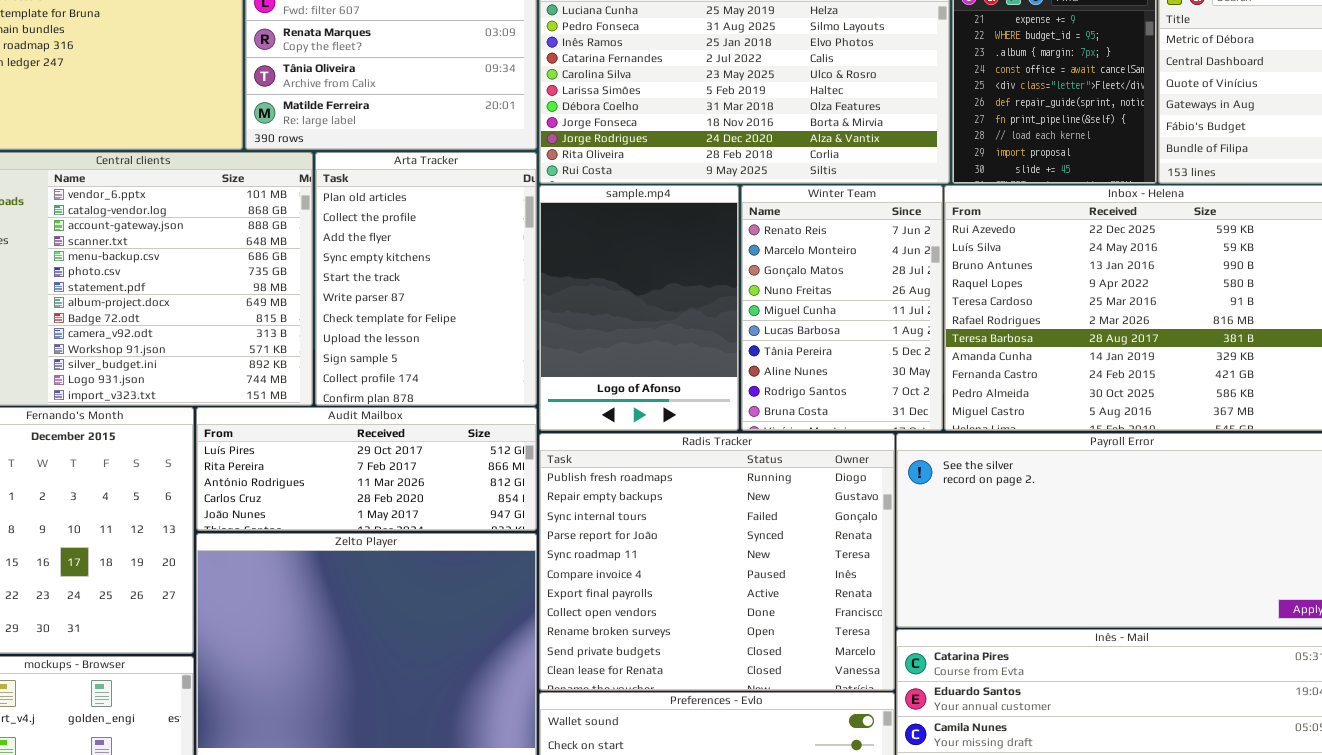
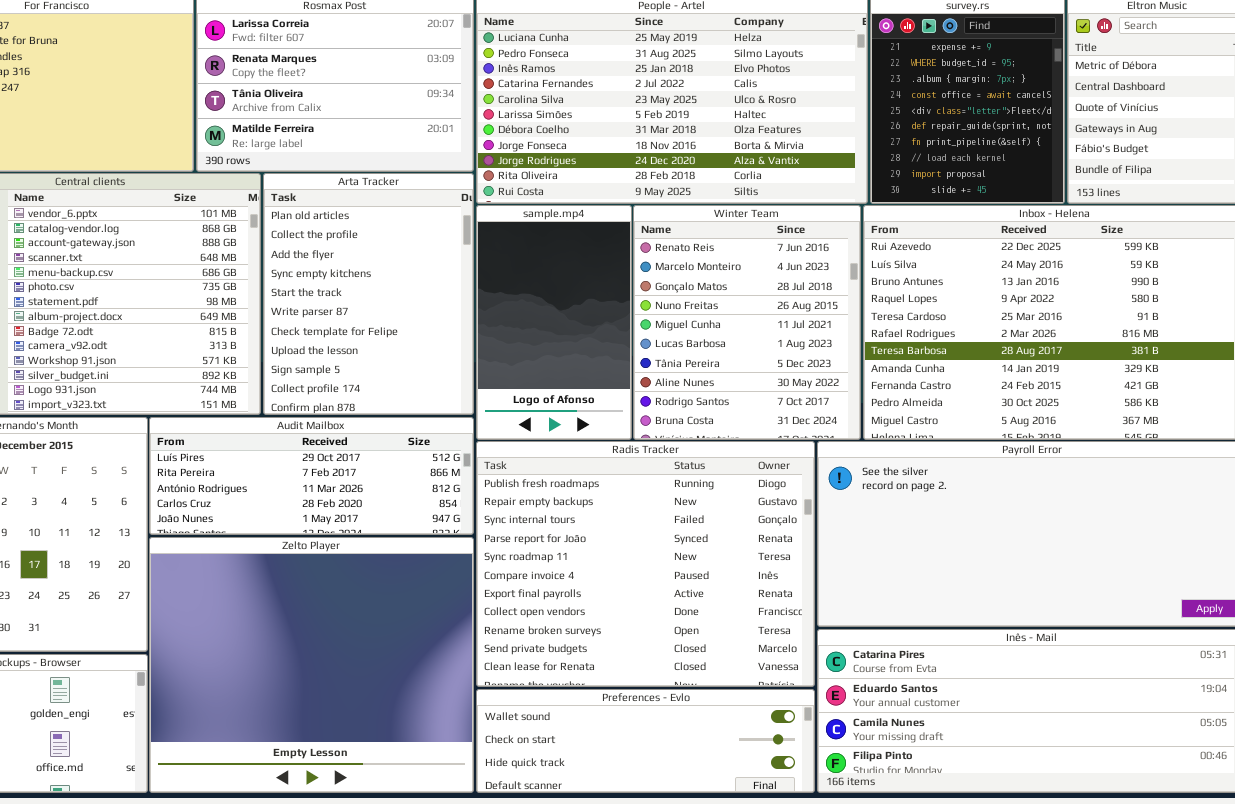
sample.mp4: [539,185,739,431] -> [476,205,632,440], resized
Winter Team: [741,185,943,431] -> [633,205,861,440], resized

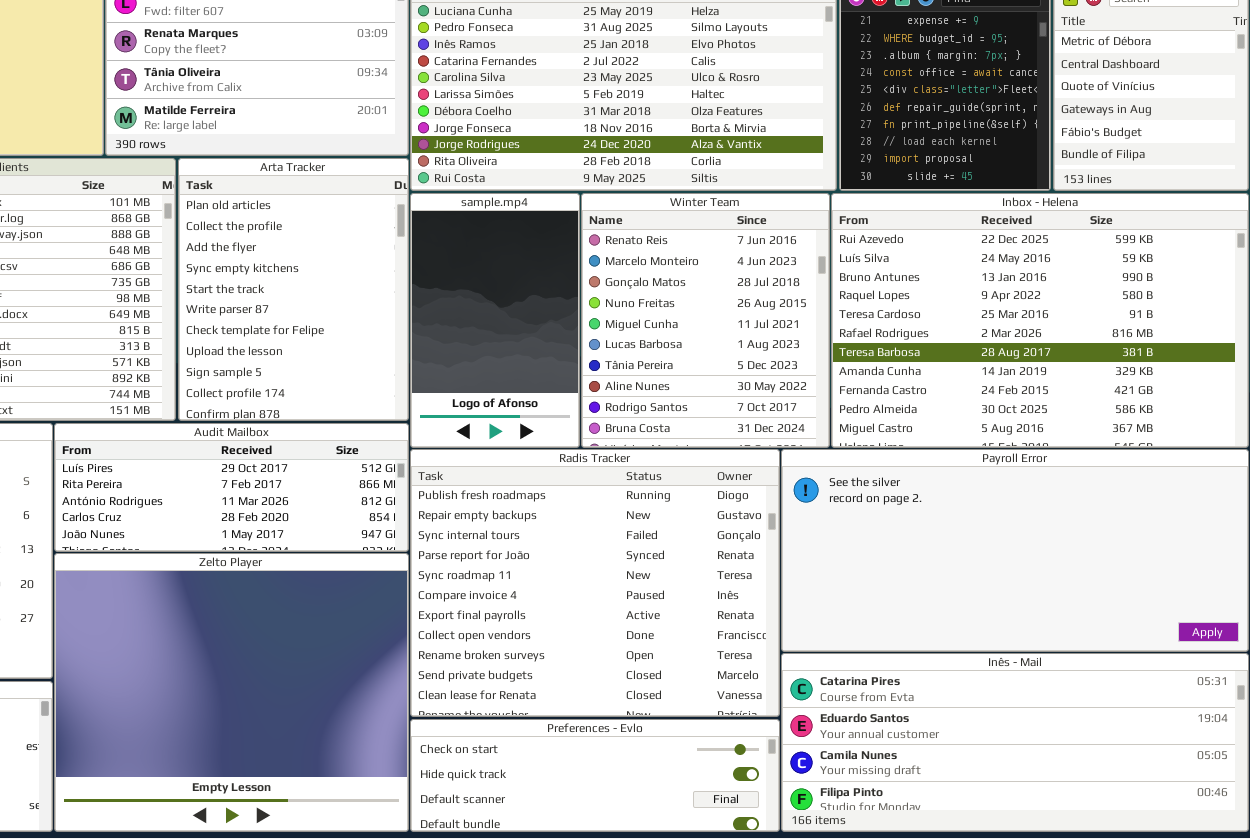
Preferences - Evlo: [476,689,815,793] -> [410,719,780,832], scrolled down 1 row

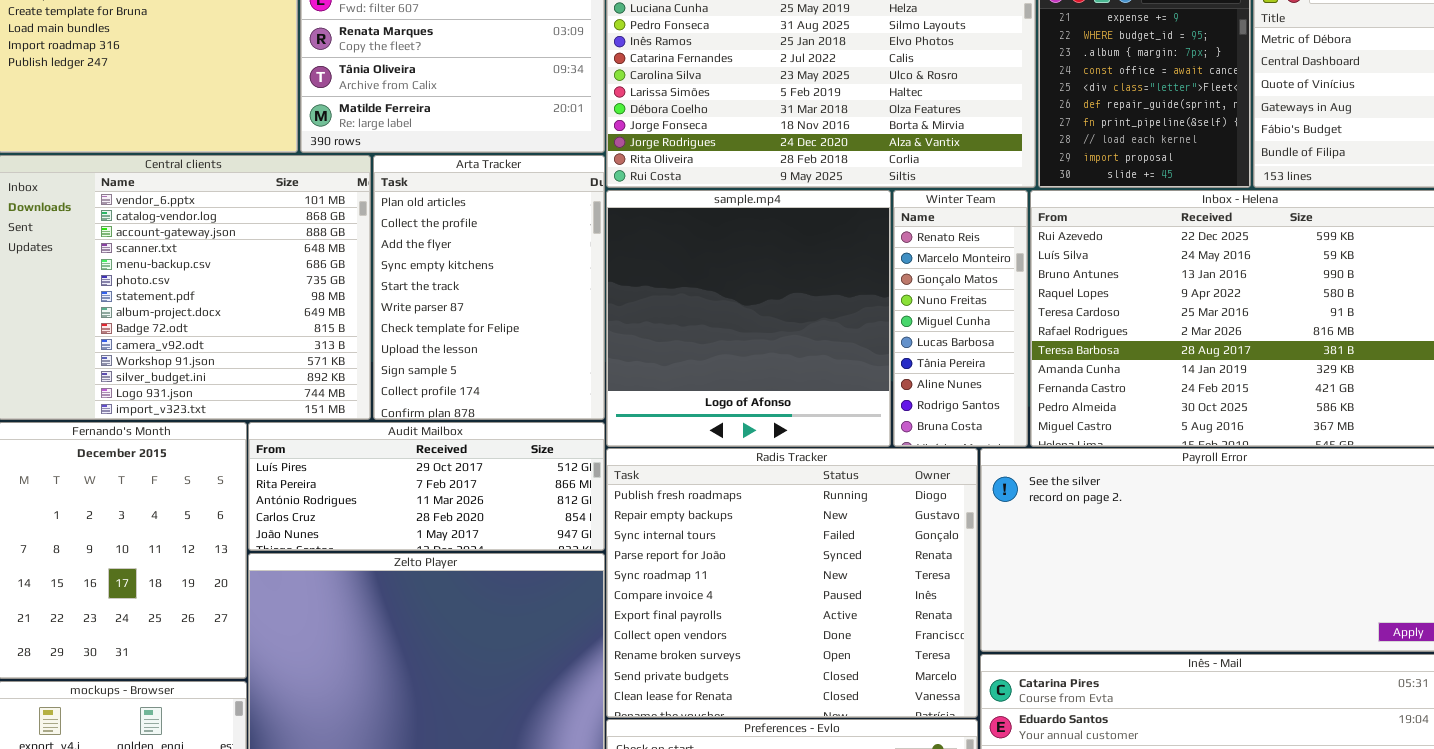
sample.mp4: [410,193,580,448] -> [606,190,891,447], resized
Winter Team: [581,193,830,448] -> [893,190,1028,447], resized

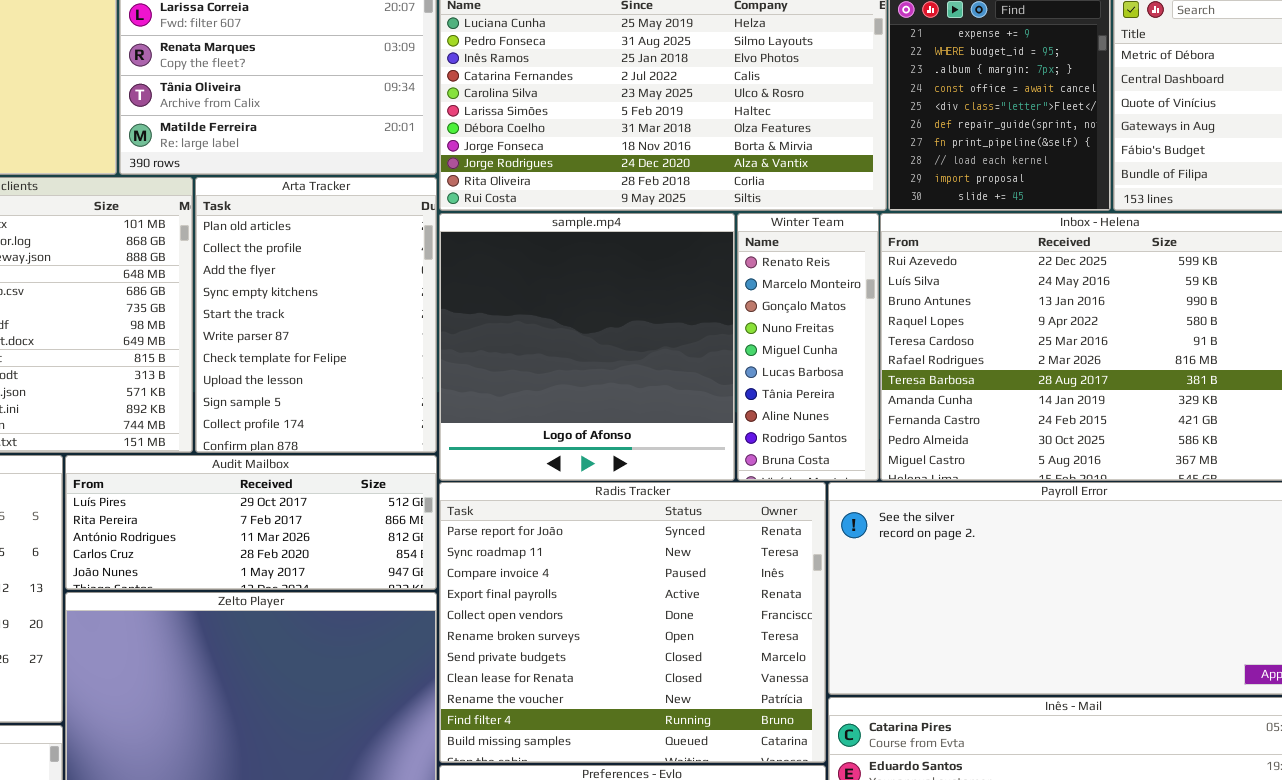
Radis Tracker: [606,448,978,718] -> [439,482,826,763], scrolled down 3 rows

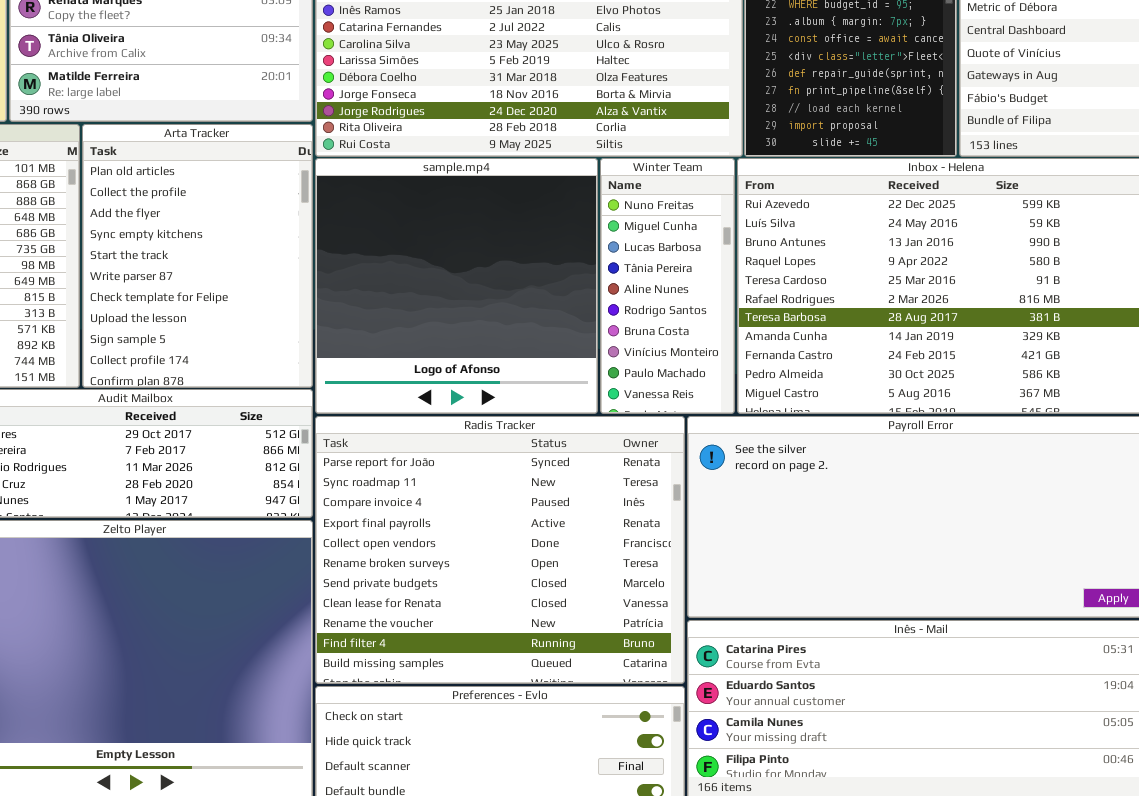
Winter Team: [737,213,879,481] -> [600,158,735,414], scrolled down 3 rows

